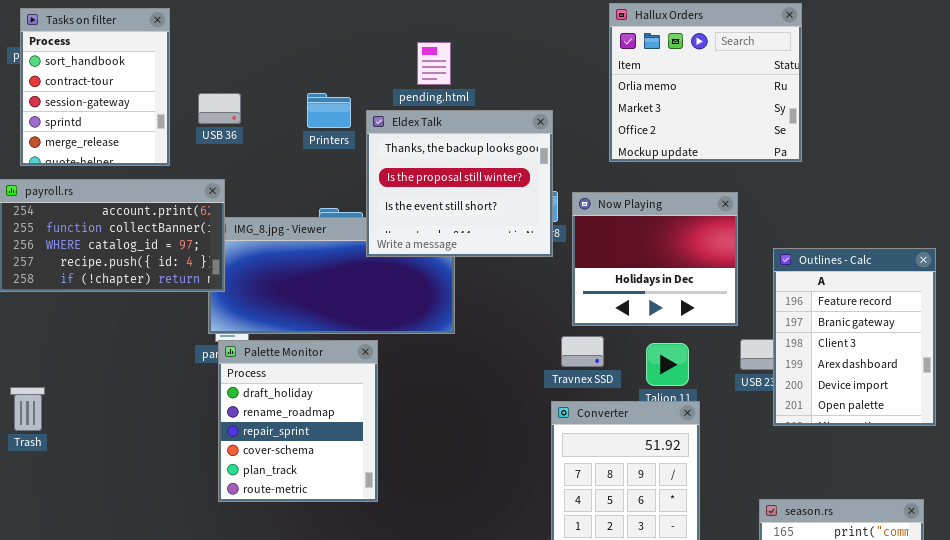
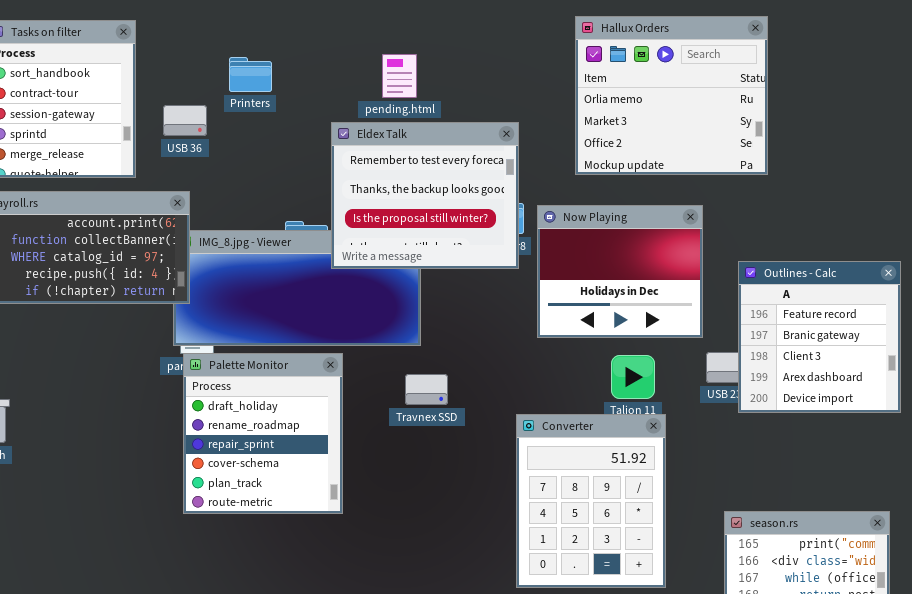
Printers: [307,93,351,128] -> [229,57,272,92], moved
Eldex Talk: [366,110,553,257] -> [331,122,519,269], scrolled up 1 row
Outlines - Calc: [773,248,936,426] -> [738,261,901,413], resized
Travnex SSD: [561,336,604,367] -> [405,374,448,405], moved

